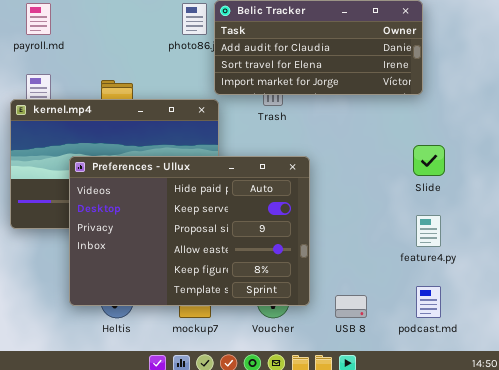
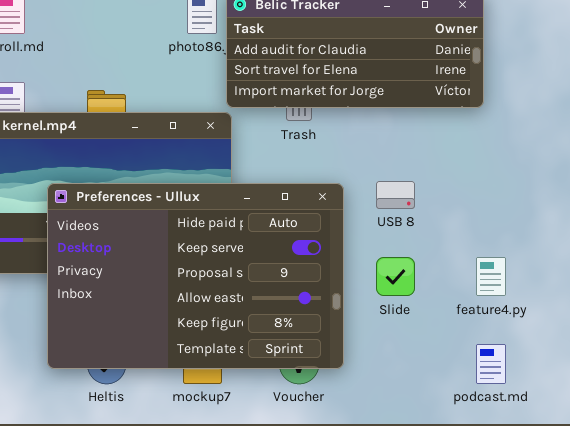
Slide: [413,145,445,176] -> [376,257,415,296], moved
USB 8: [335,295,367,318] -> [376,181,415,209], moved

